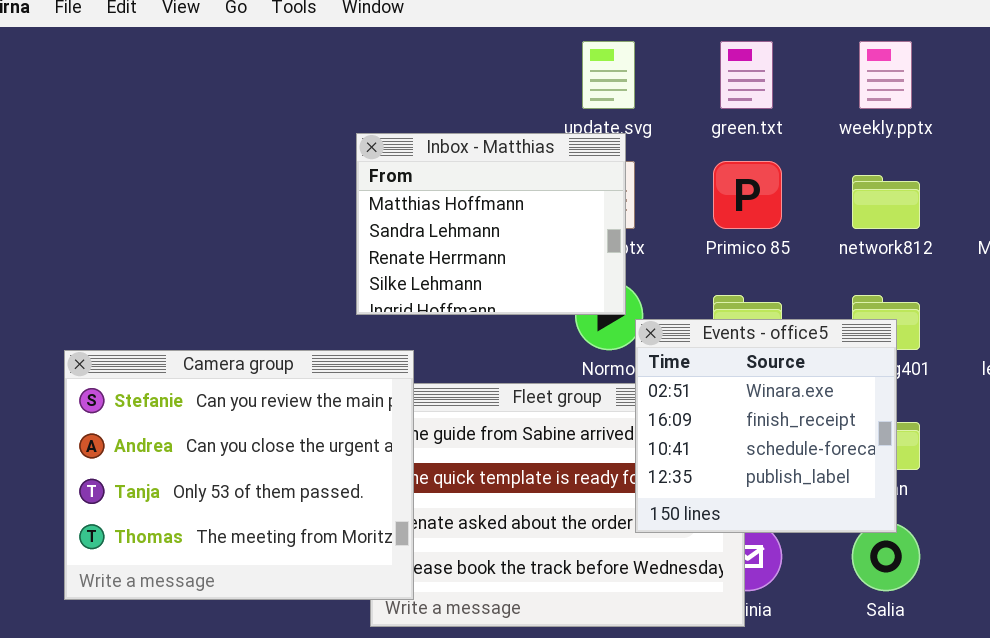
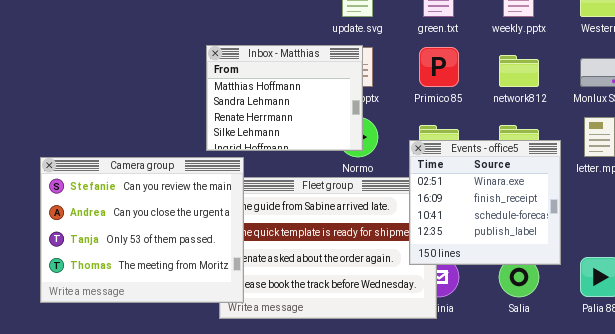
Inbox - Matthias: [356,133,626,315] -> [206,45,363,151], moved
Events - office5: [635,319,897,533] -> [409,140,561,265], moved

